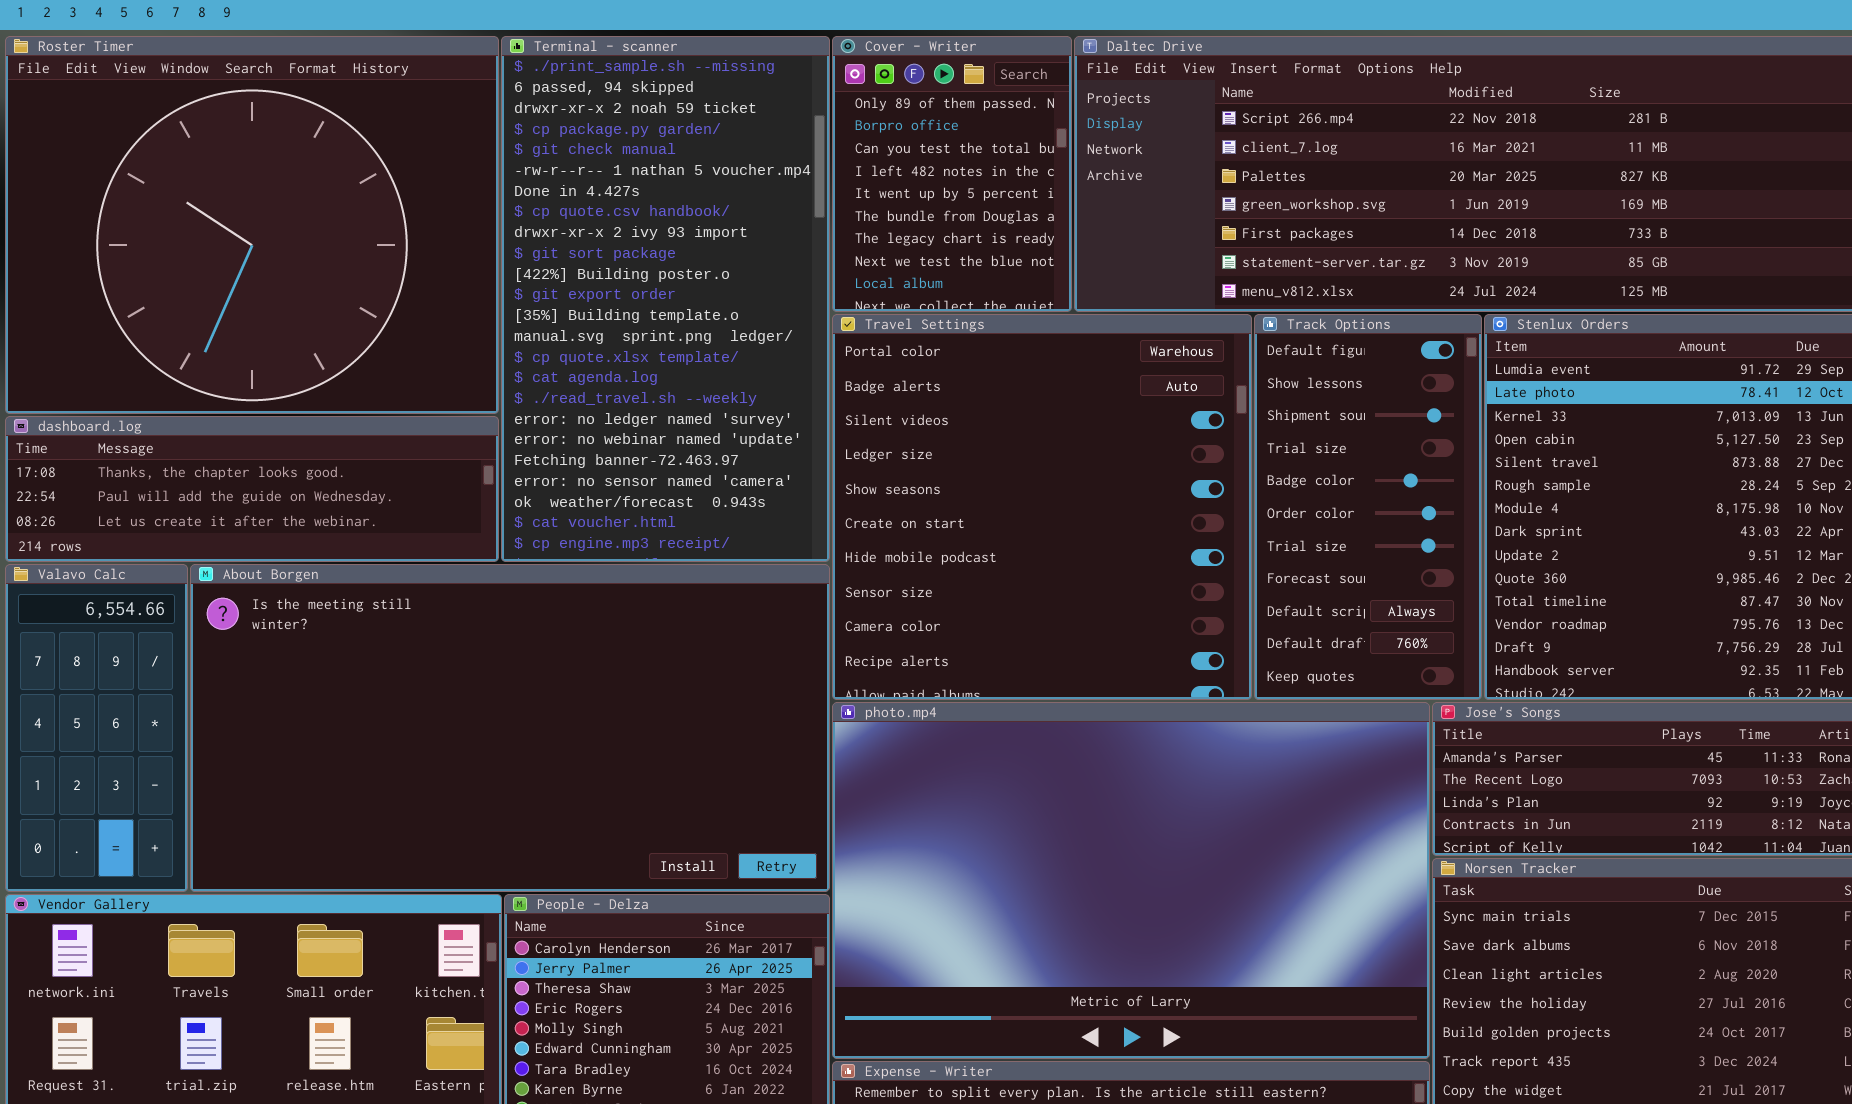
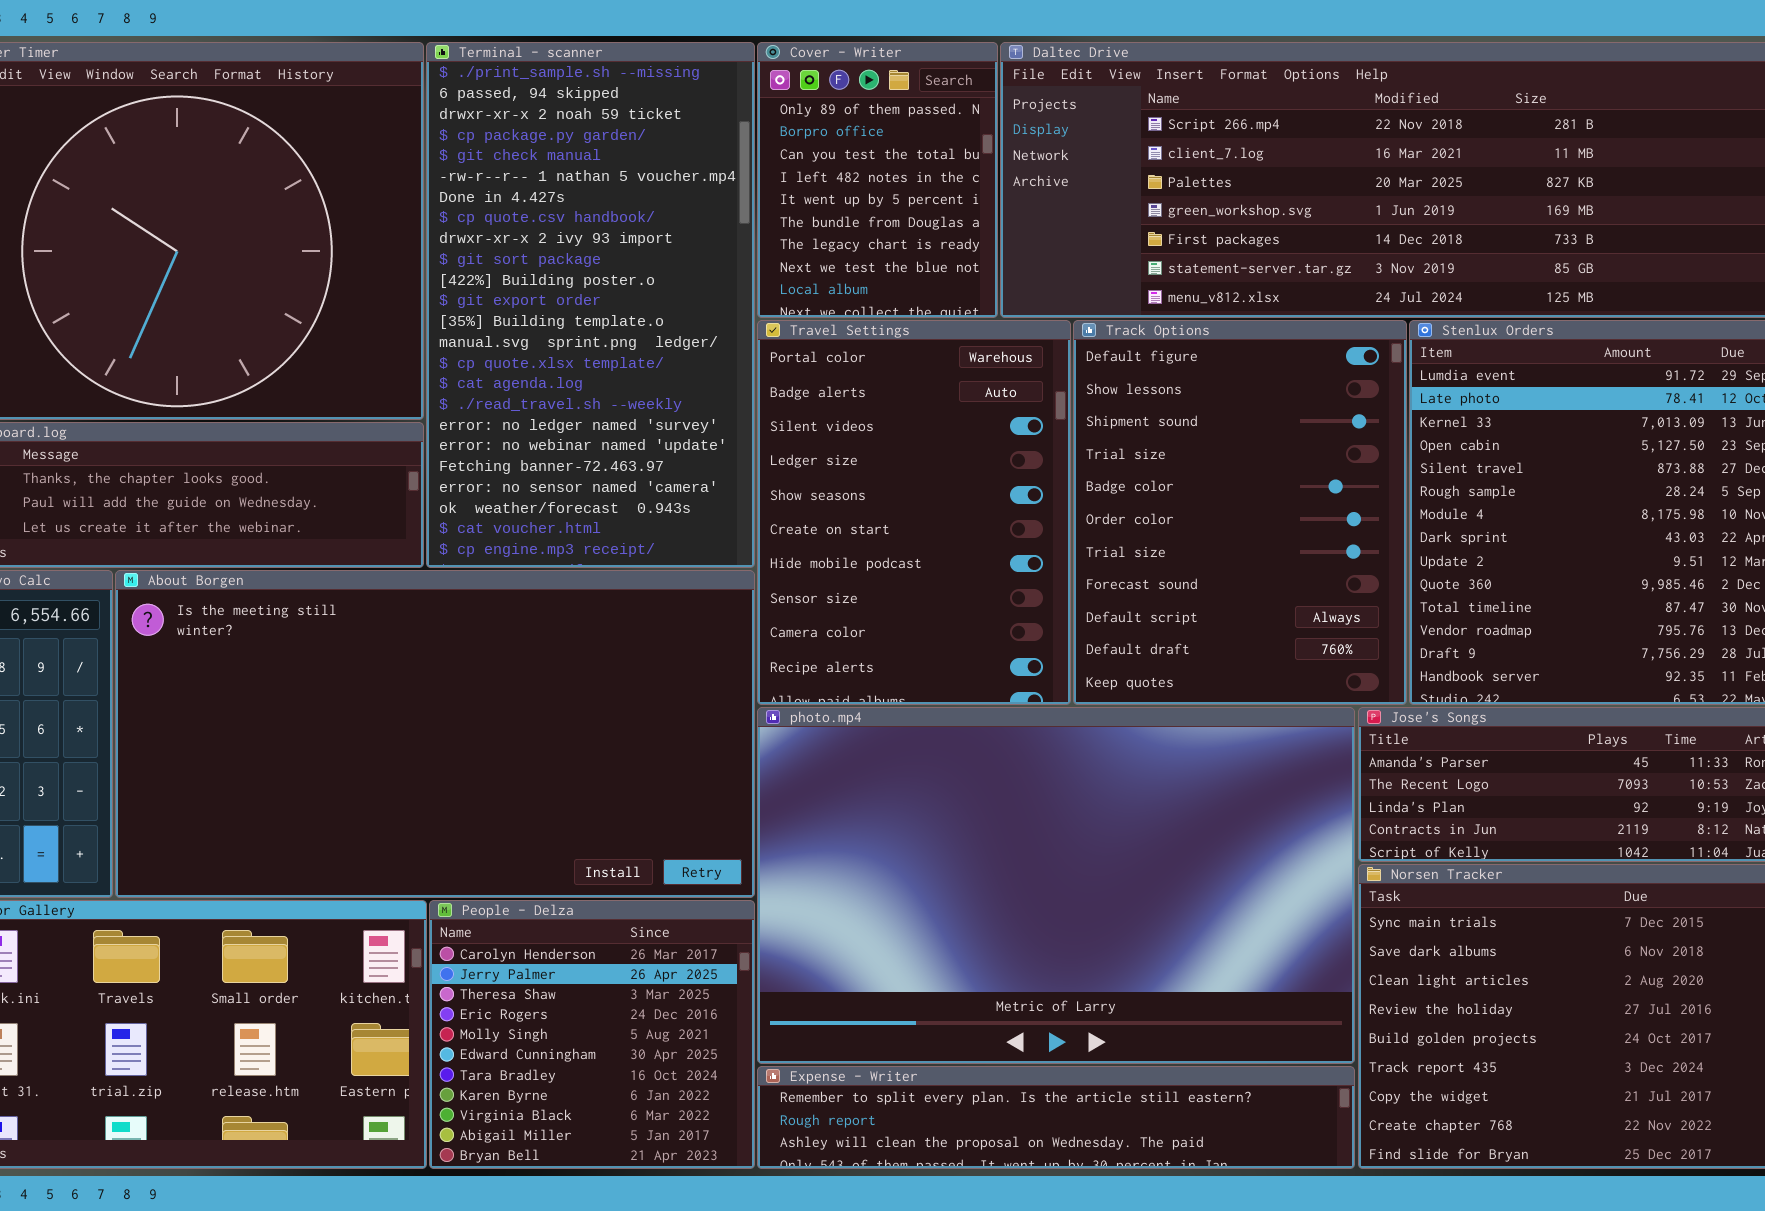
Travel Settings: [832,314,1252,700] -> [757,320,1071,705], resized
Track Options: [1254,314,1482,700] -> [1073,320,1407,705], resized

